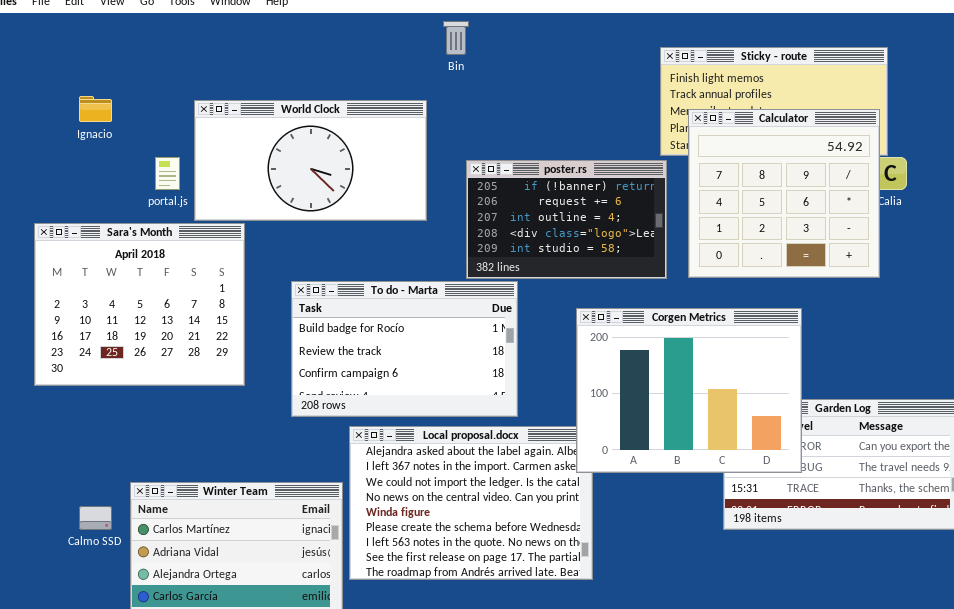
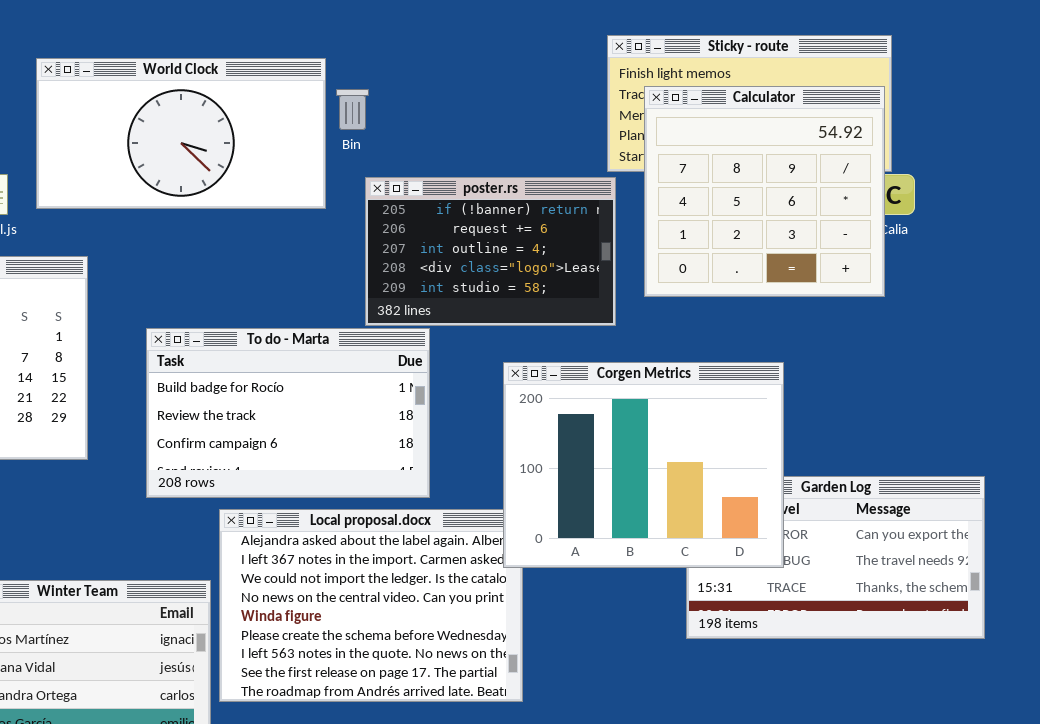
Bin: [443,21,469,55] -> [336,89,369,130], moved
World Clock: [194,100,427,221] -> [36,58,326,209], moved
Calculator: [688,109,880,278] -> [644,86,885,297], moved

